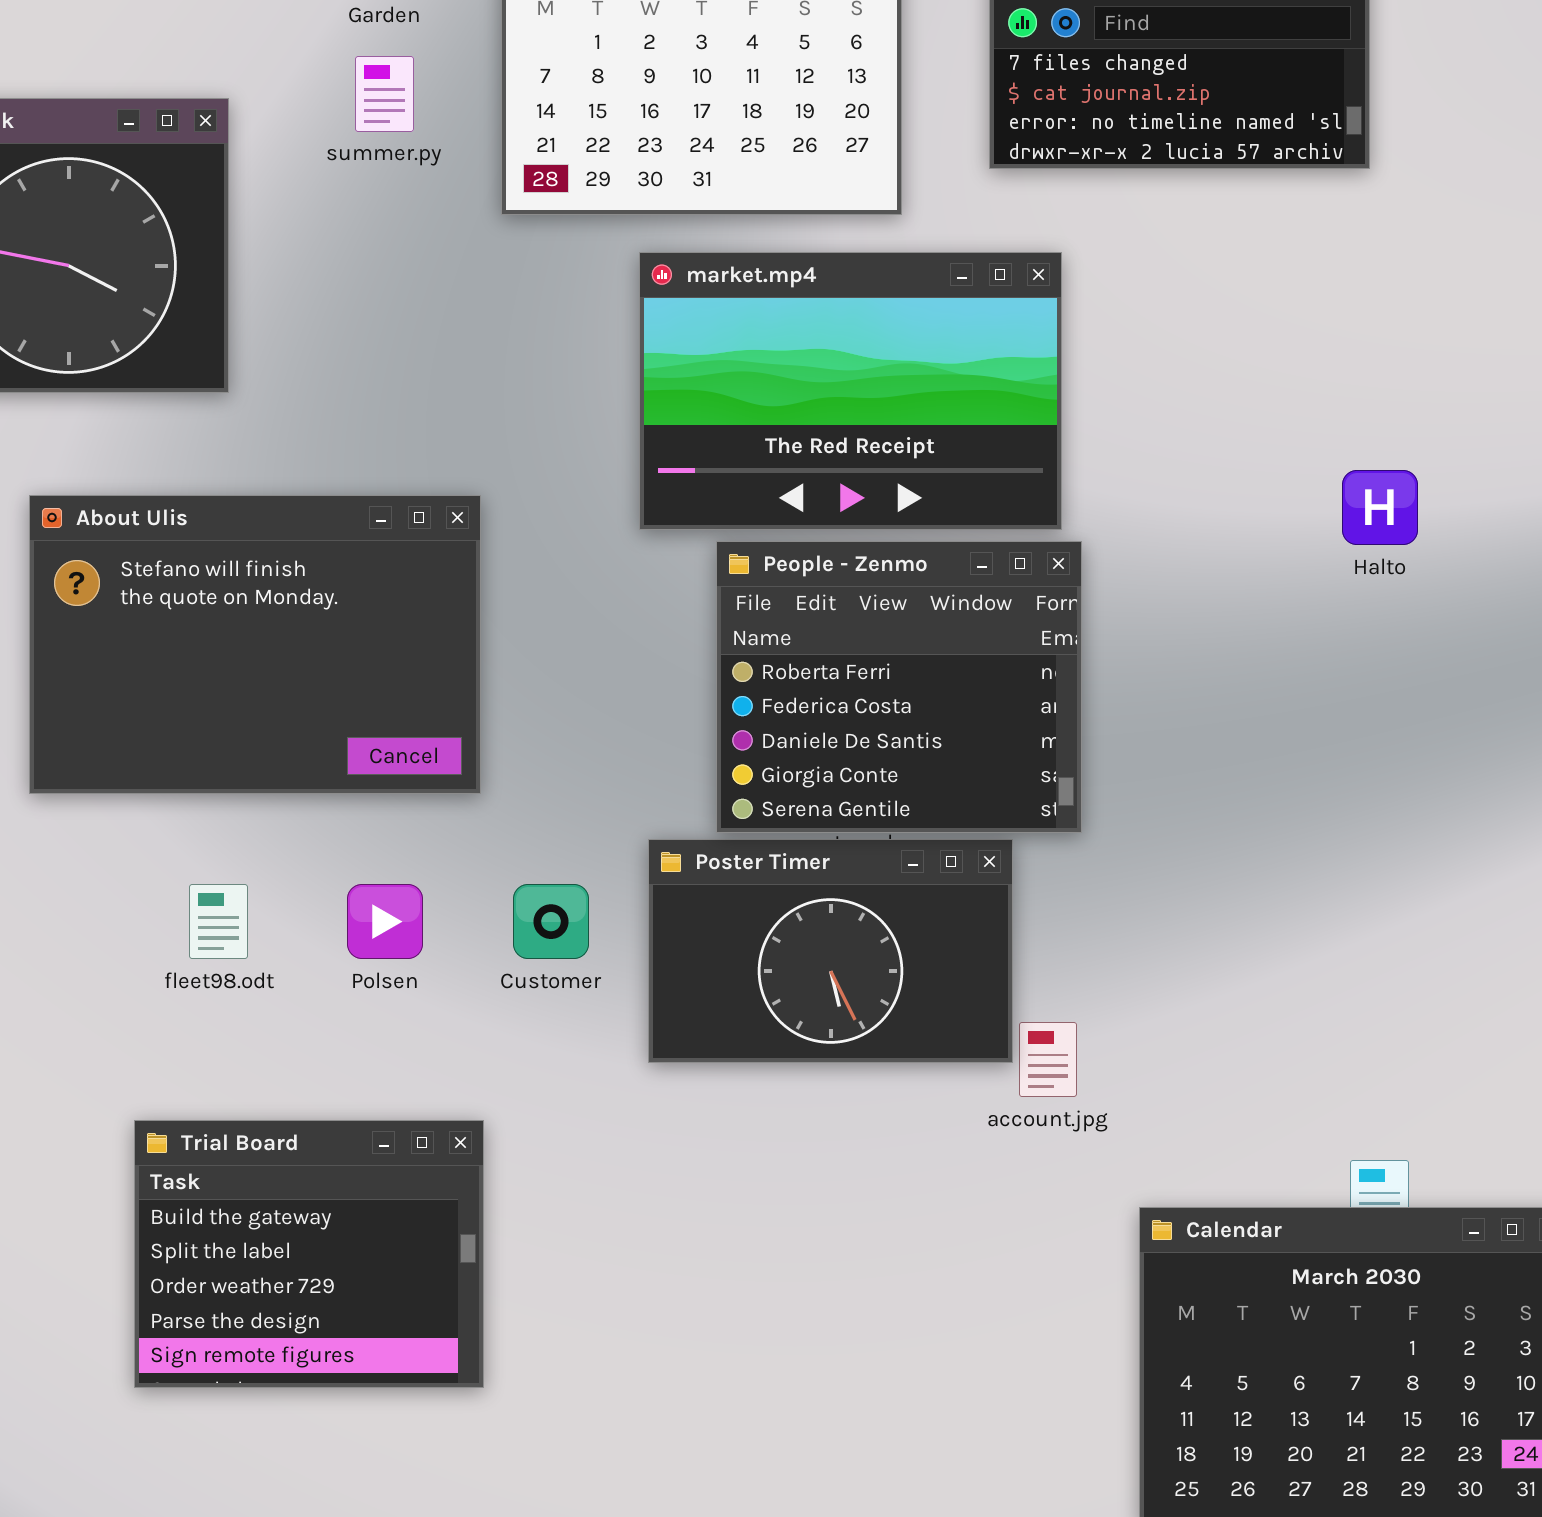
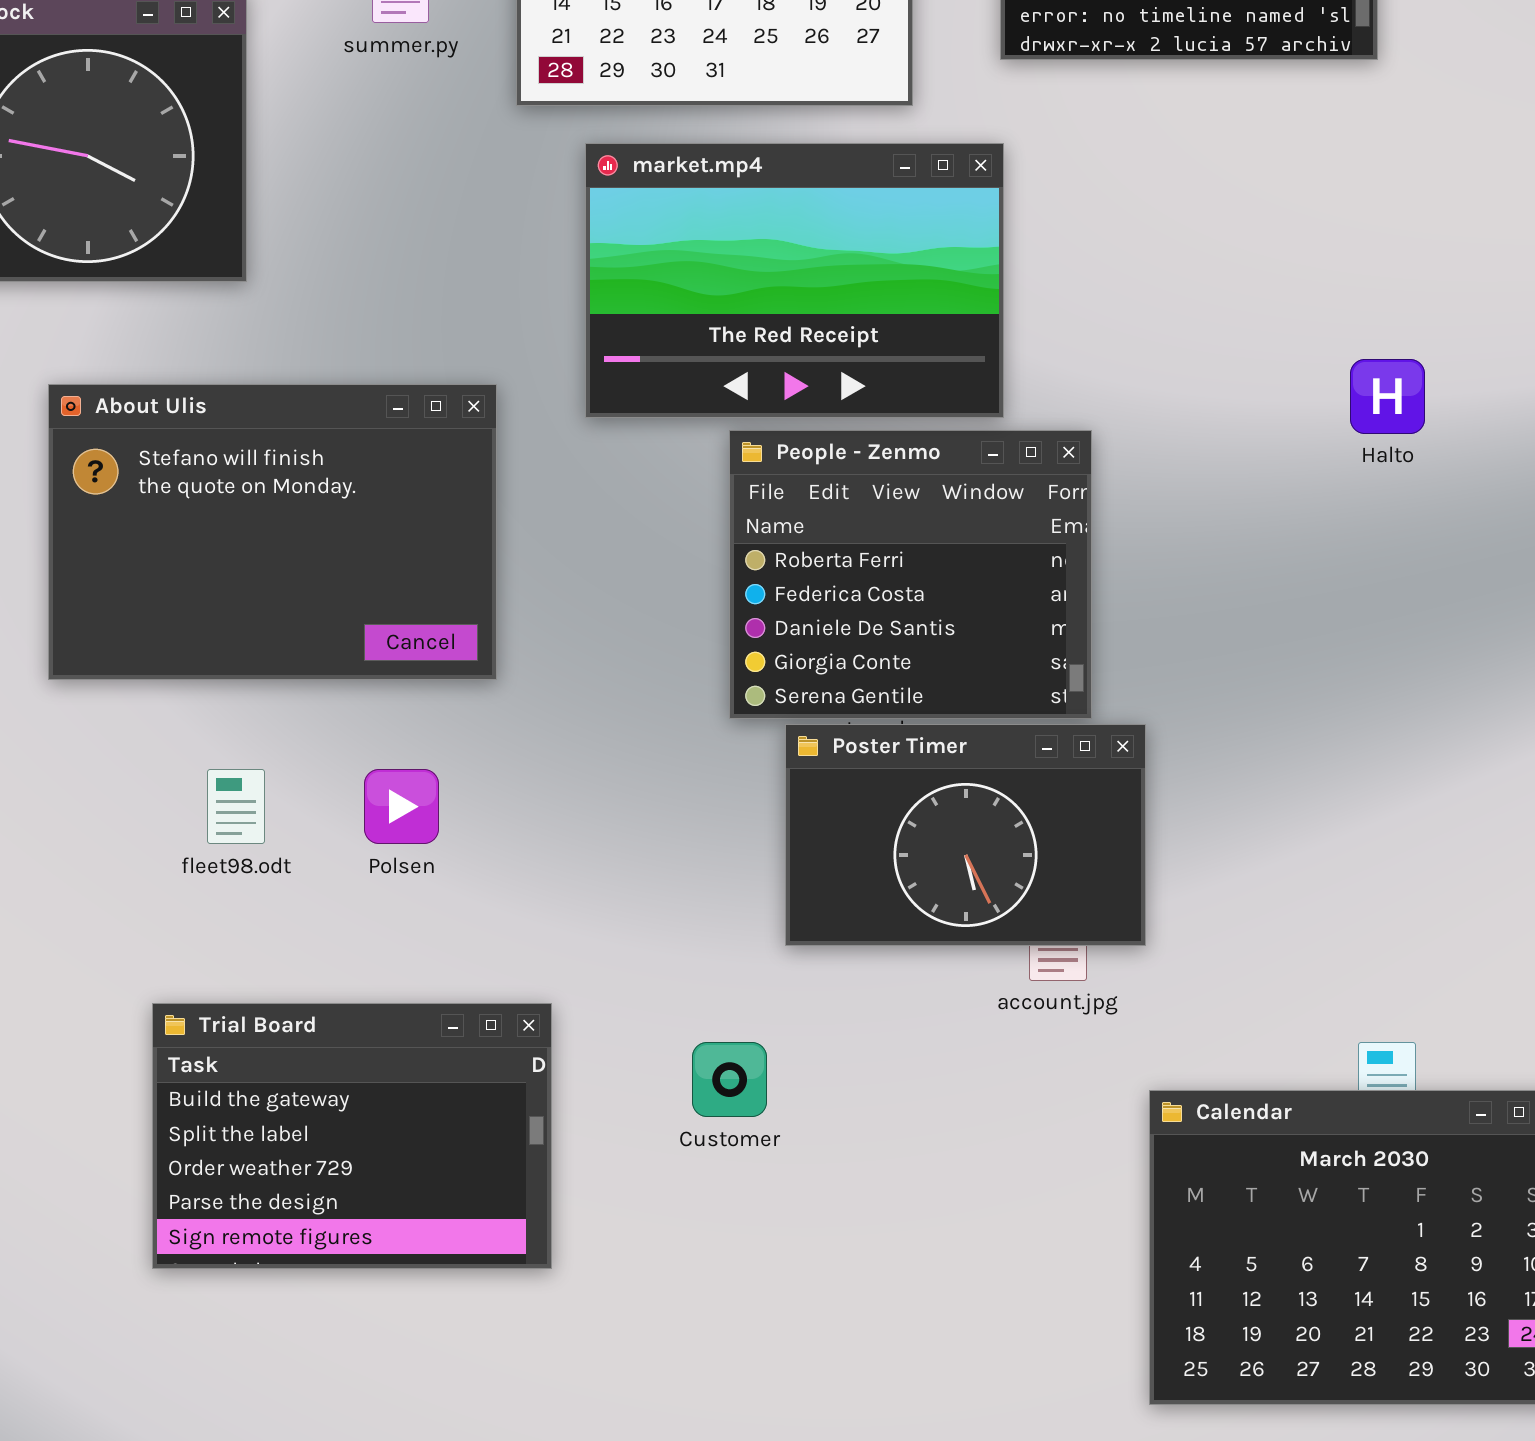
market.mp4: [639,252,1062,530] -> [585,143,1004,418], moved
Poster Timer: [648,839,1013,1063] -> [785,724,1146,946], moved
Customer: [513,884,589,959] -> [692,1042,767,1117], moved
Trial Board: [134,1120,484,1388] -> [152,1003,552,1269], resized

